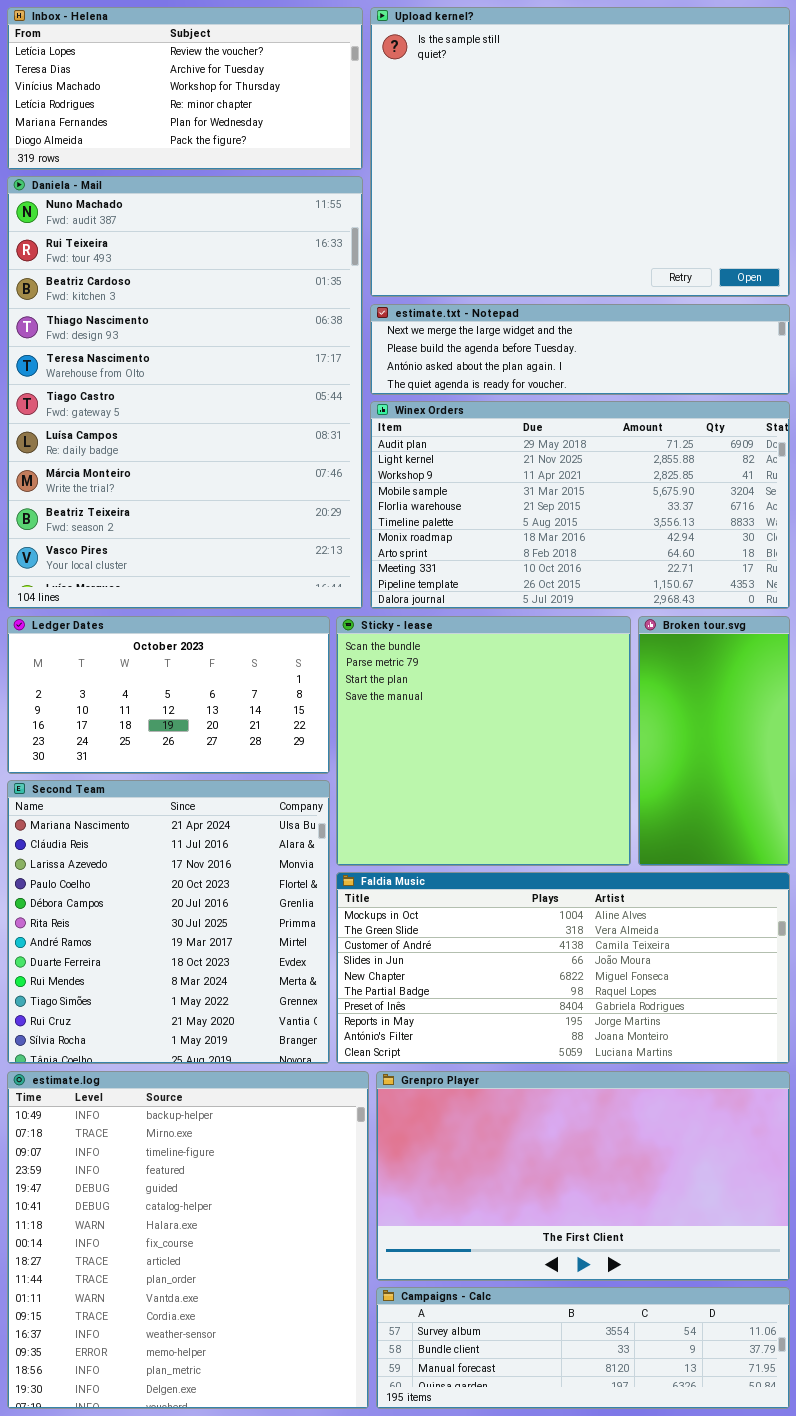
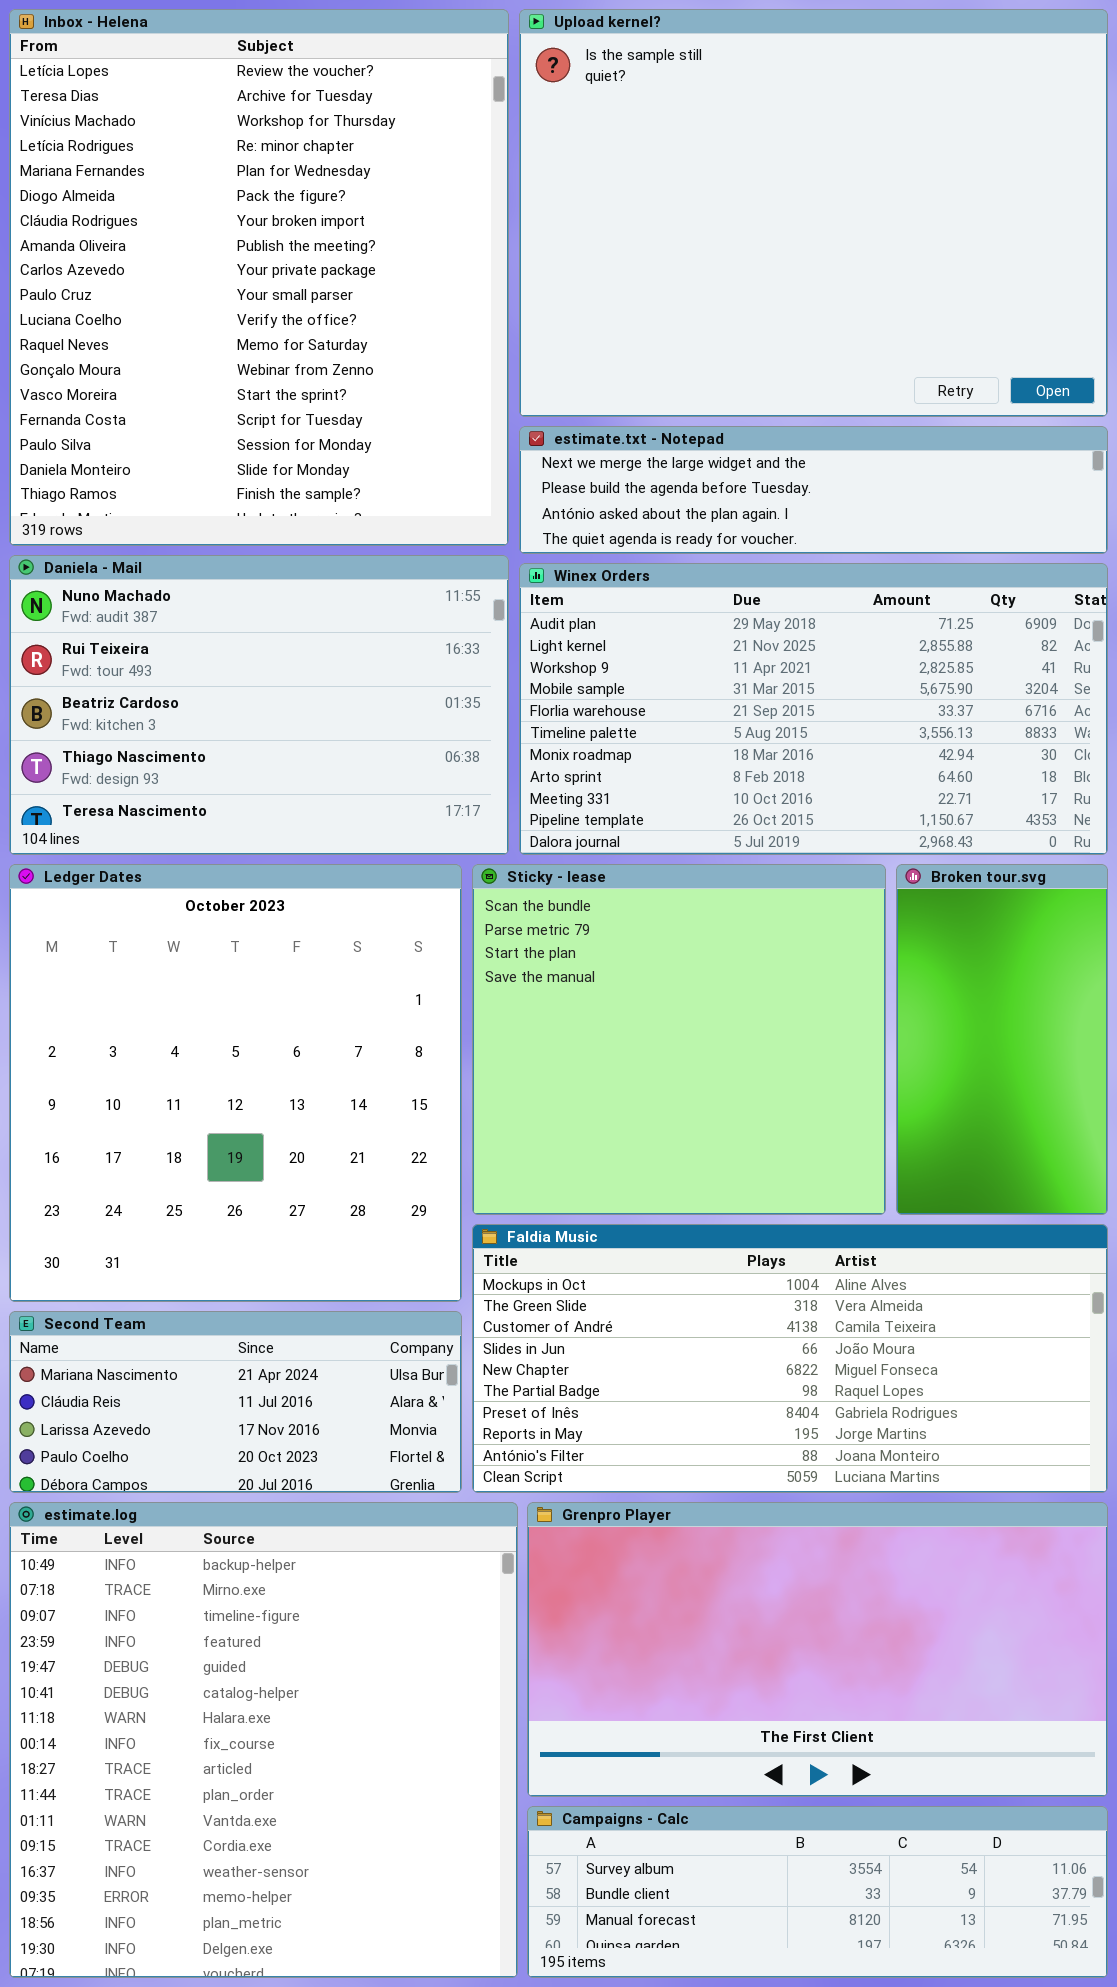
Inbox - Helena: [7,7,363,170] -> [9,9,509,546], resized
Daniela - Mail: [7,176,363,609] -> [9,555,509,855], resized
Ledger Dates: [7,616,330,774] -> [9,864,462,1302], resized
Second Team: [7,780,330,1064] -> [9,1311,462,1493], resized

